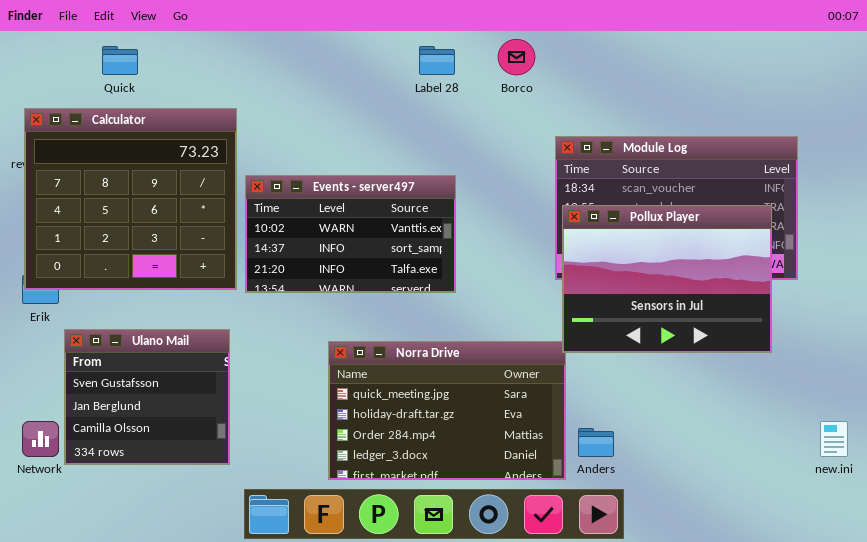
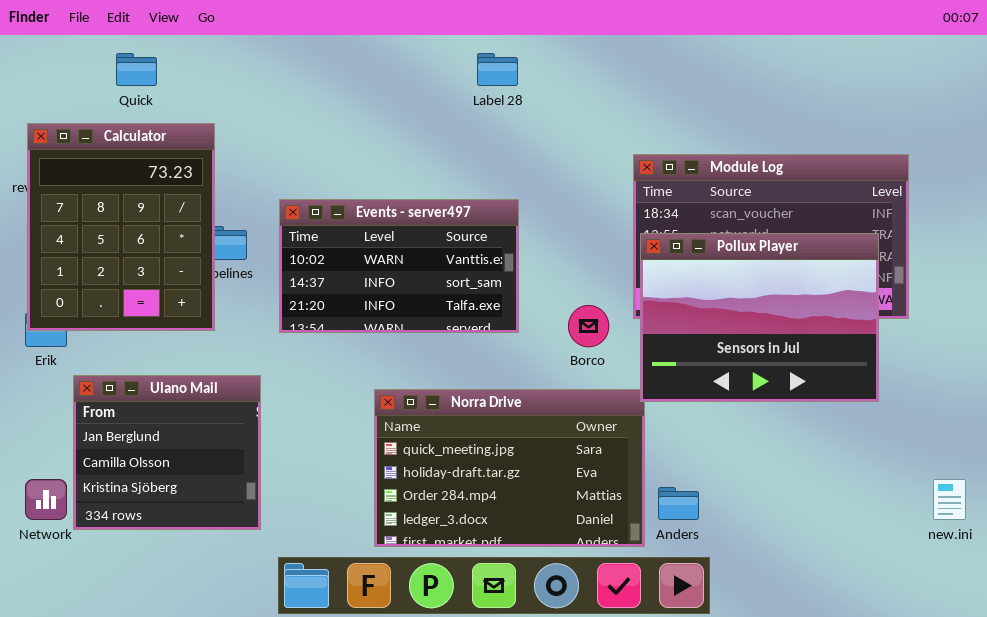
Borco: [498,39,535,75] -> [568,305,609,347], moved
Calculator: [24,108,237,290] -> [27,123,215,331], resized
Ulano Mail: [64,329,230,465] -> [73,375,261,530], scrolled down 1 row

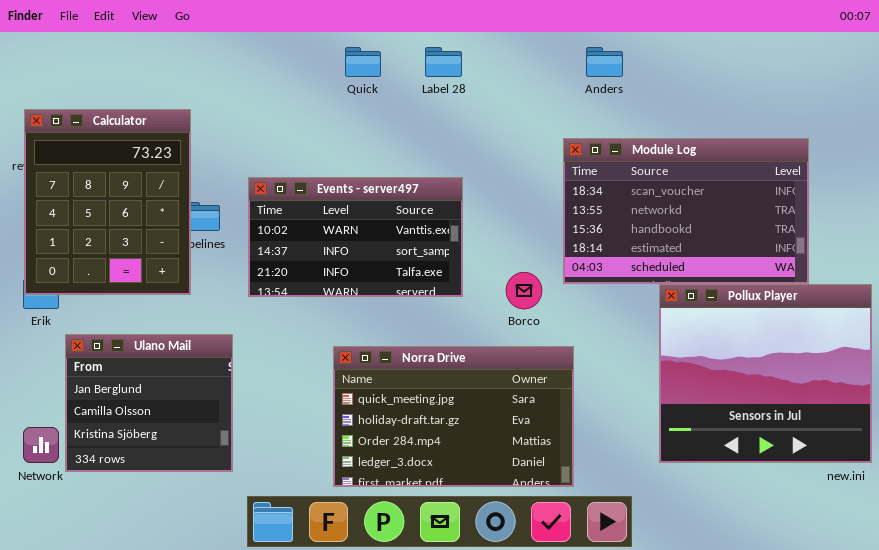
Quick: [116,53,157,86] -> [345,47,381,77], moved
Pollux Player: [640,233,879,402] -> [659,284,872,463], moved, resized
Anders: [658,487,699,520] -> [586,47,623,77], moved

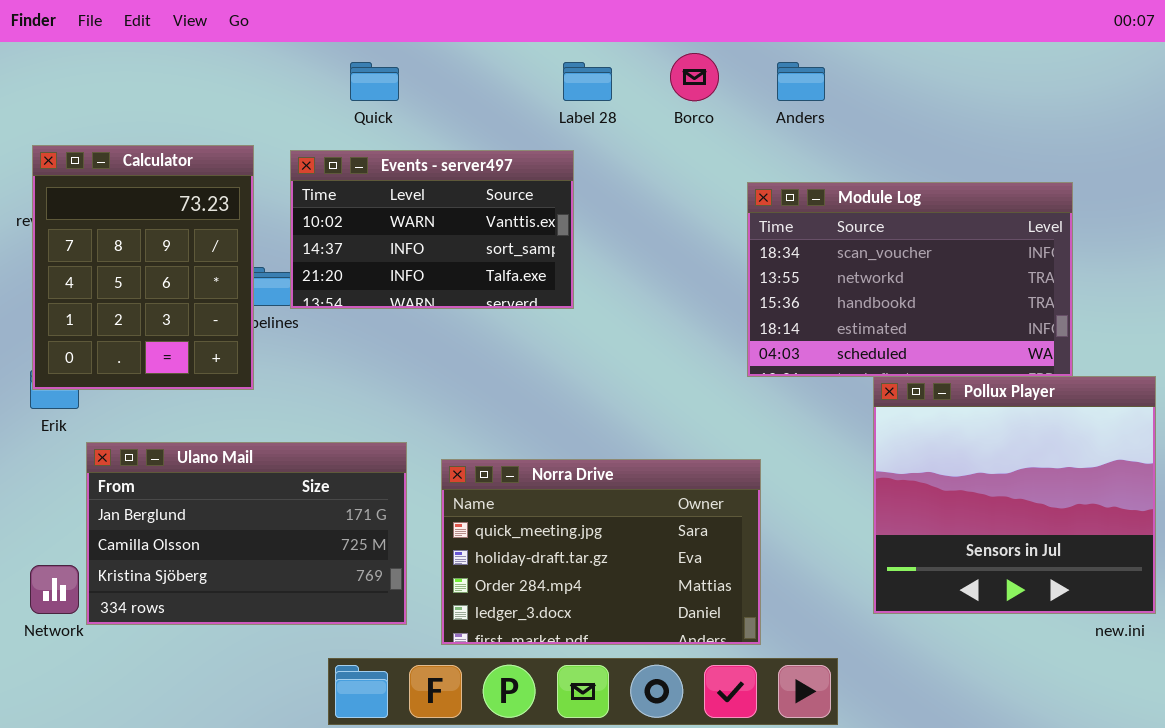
Quick: [345,47,381,77] -> [350,62,399,101], moved
Events - server497: [248,177,463,297] -> [290,150,574,309], moved
Borco: [506,272,542,309] -> [670,53,719,101], moved
Ulano Mail: [65,334,233,472] -> [86,442,407,625], resized

